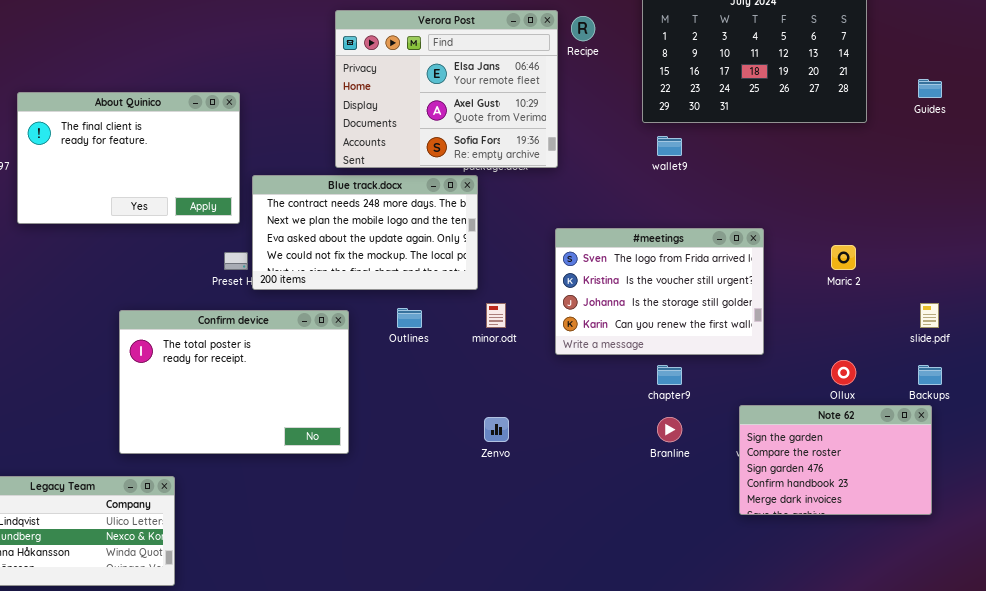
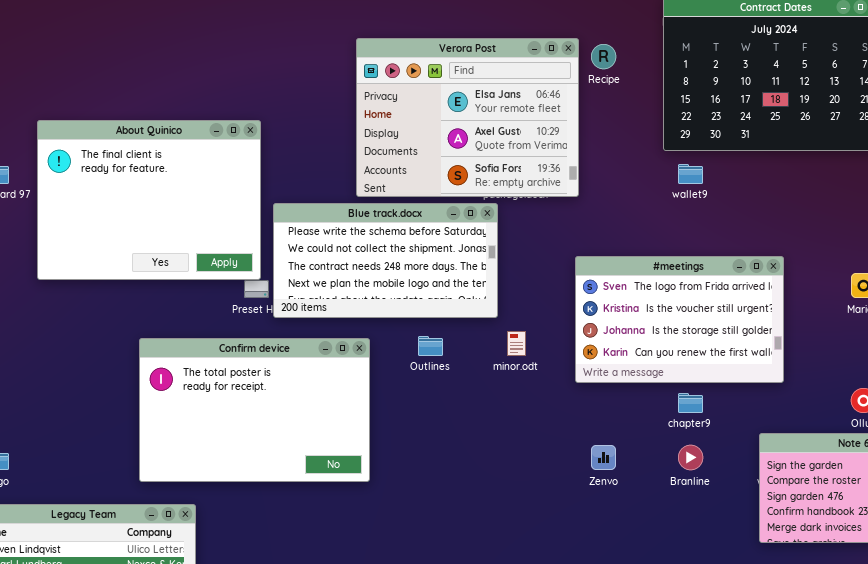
About Quinico: [17,92,240,224] -> [37,120,261,280], resized
Blue track.docx: [252,175,478,290] -> [273,203,498,318], scrolled up 2 rows
Zenvo: [484,417,509,442] -> [591,445,616,470], moved

